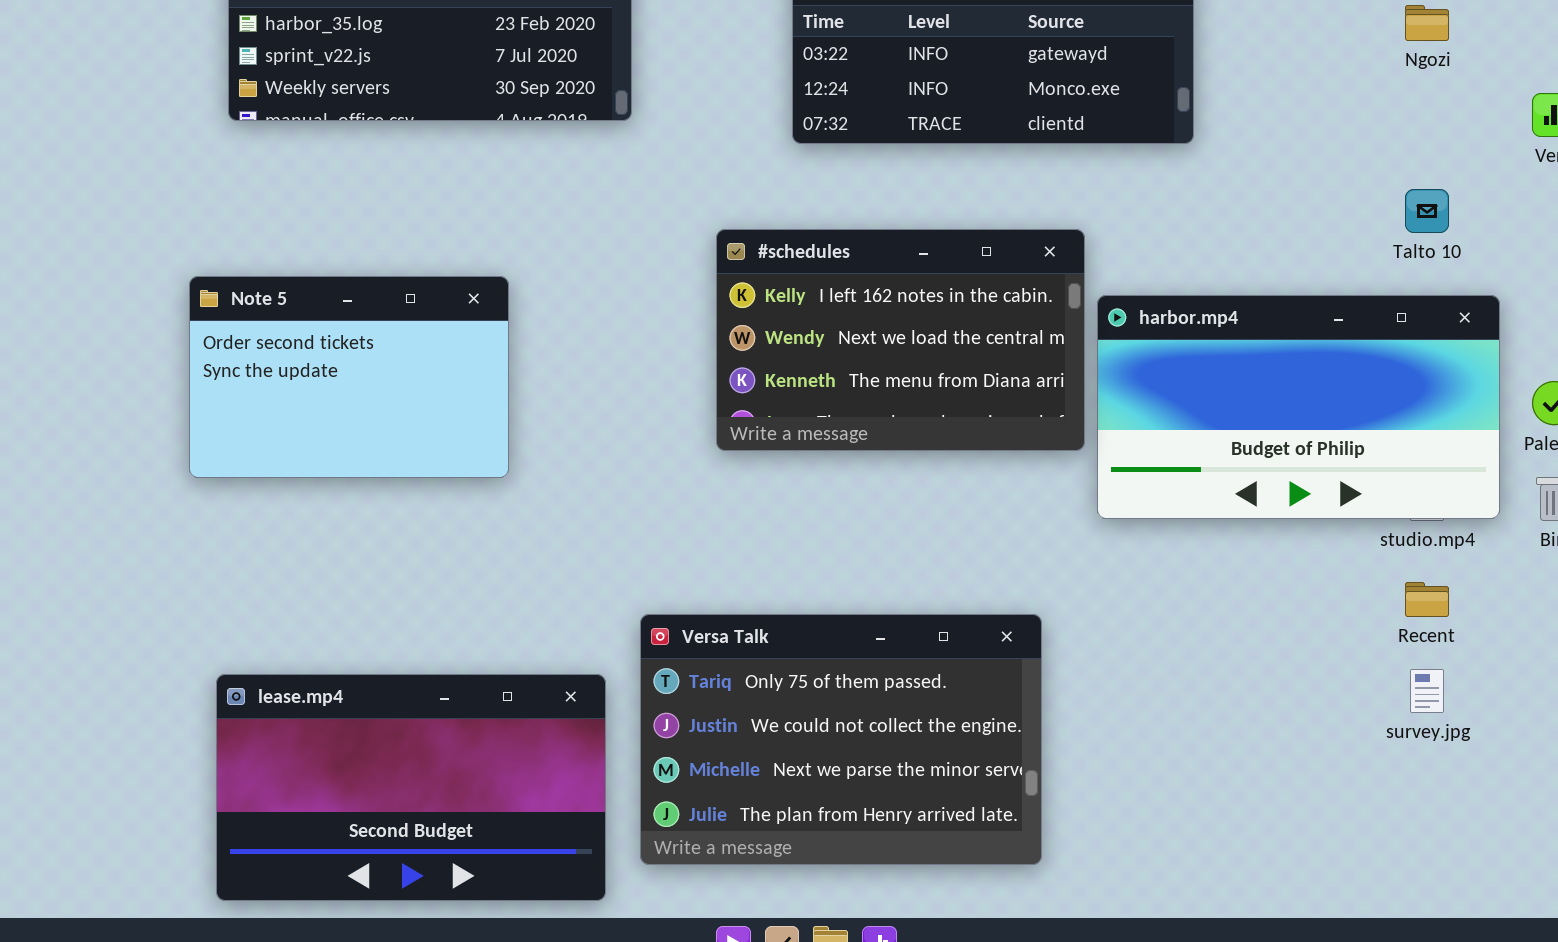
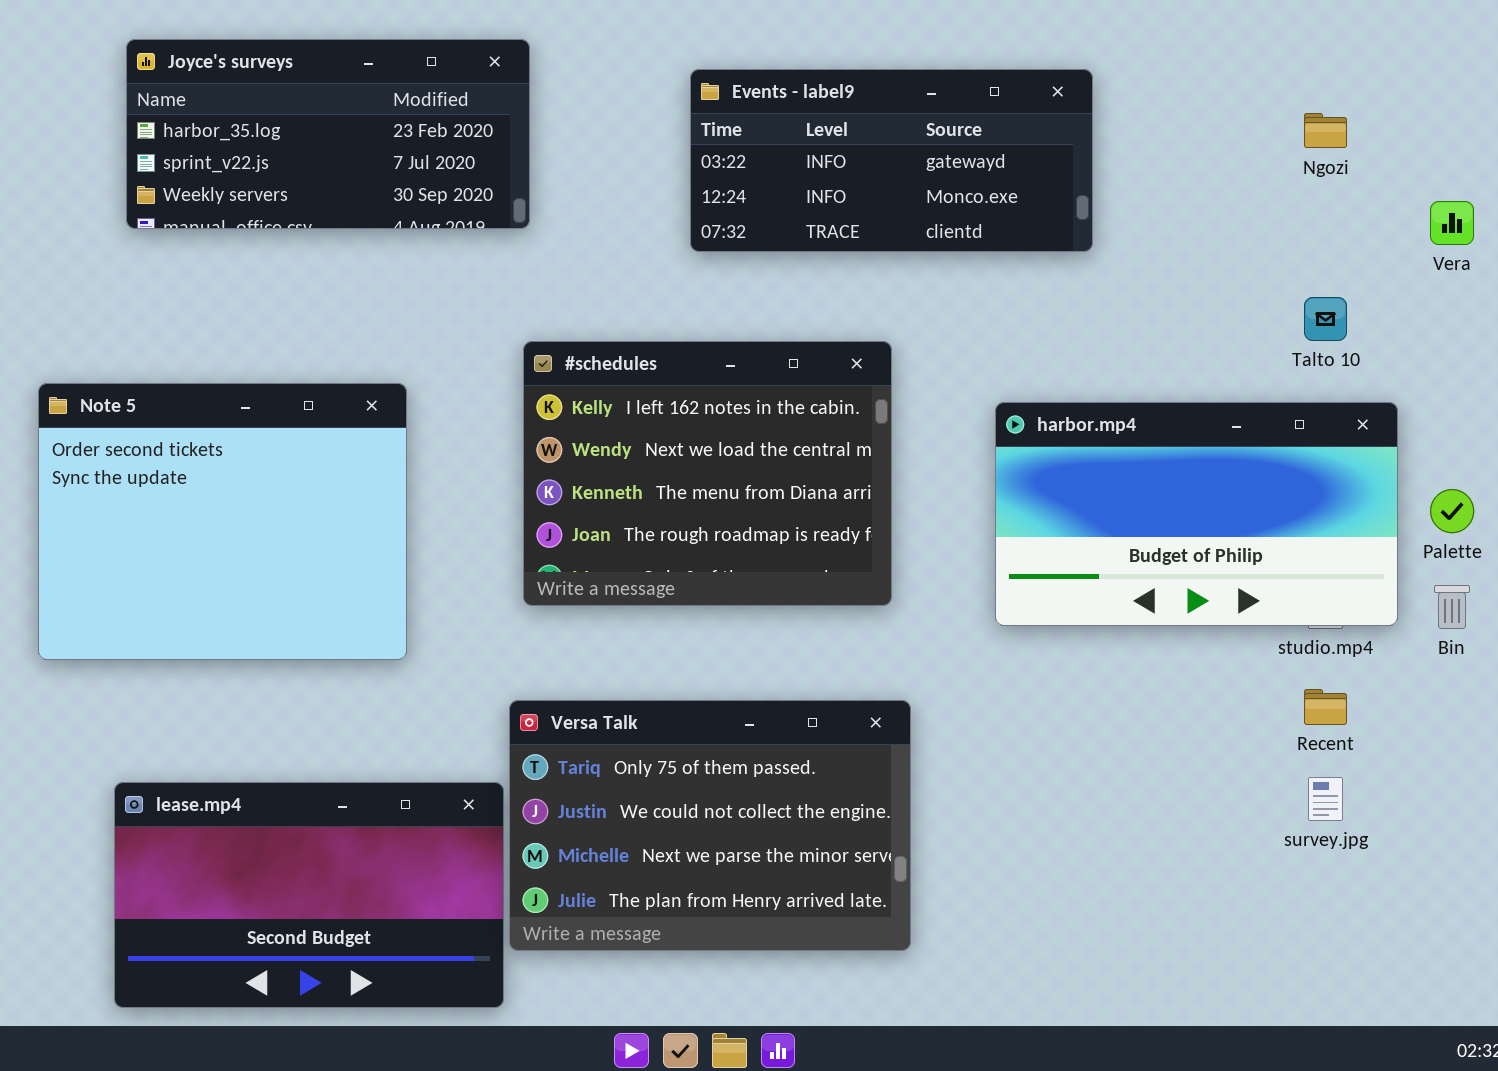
#schedules: [716,229,1085,451] -> [523,341,892,606], moved, resized
Note 5: [189,276,509,478] -> [38,383,407,660], resized
Versa Talk: [640,614,1042,865] -> [509,700,911,951], moved

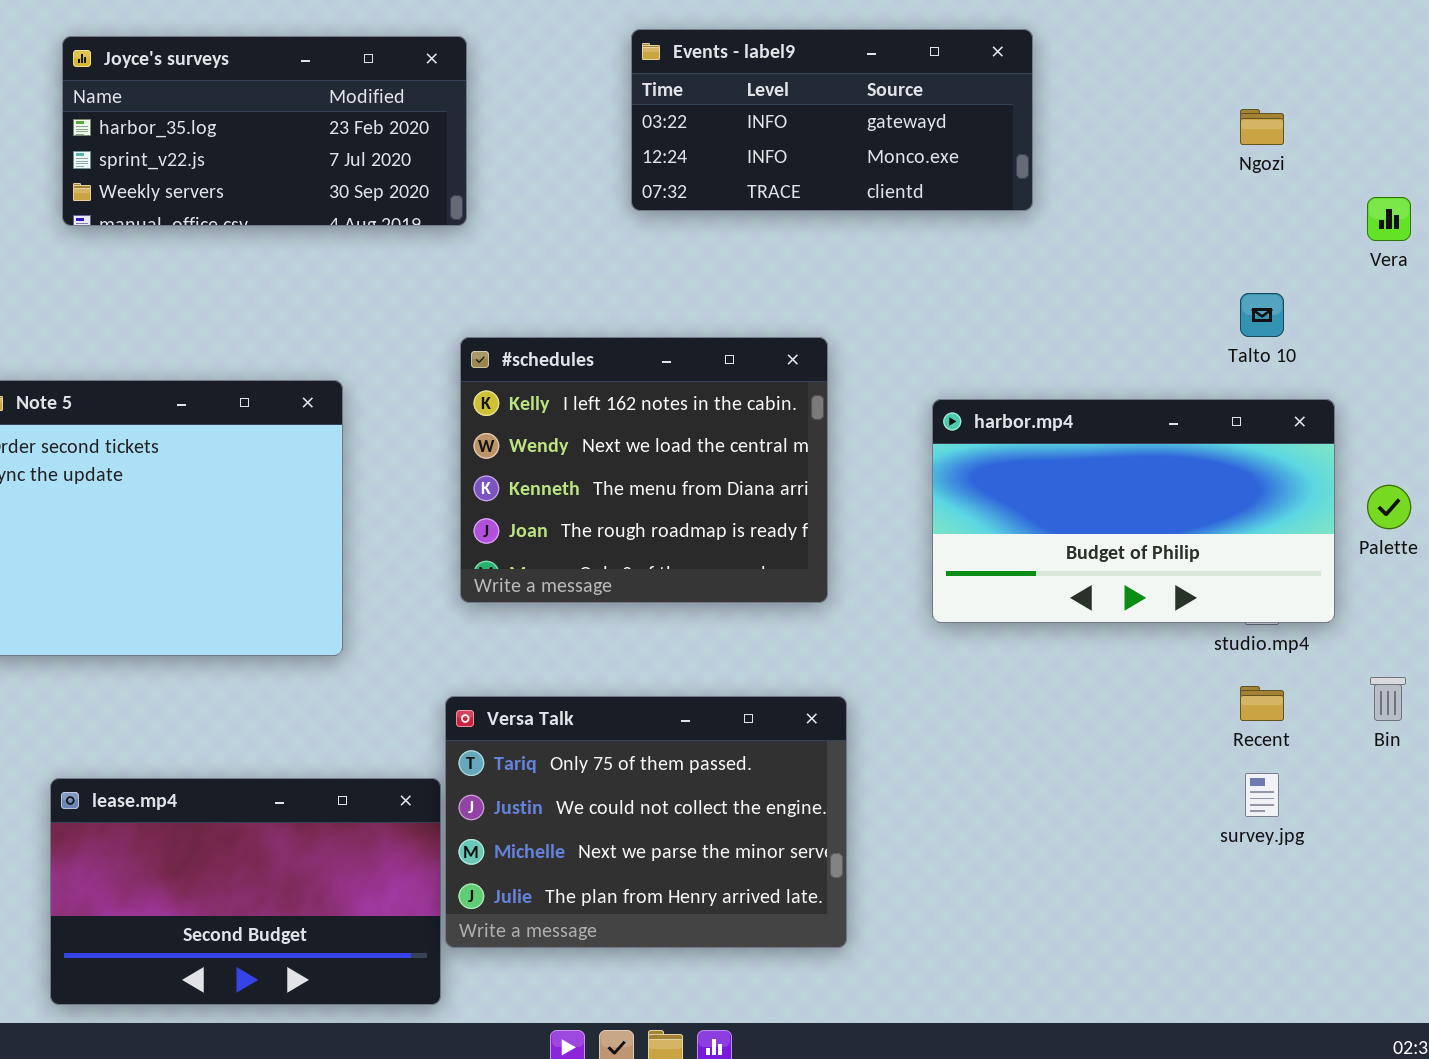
Events - label9: [690,69,1093,252] -> [631,29,1033,211], moved
Bin: [1434,585,1470,629] -> [1370,677,1406,721], moved

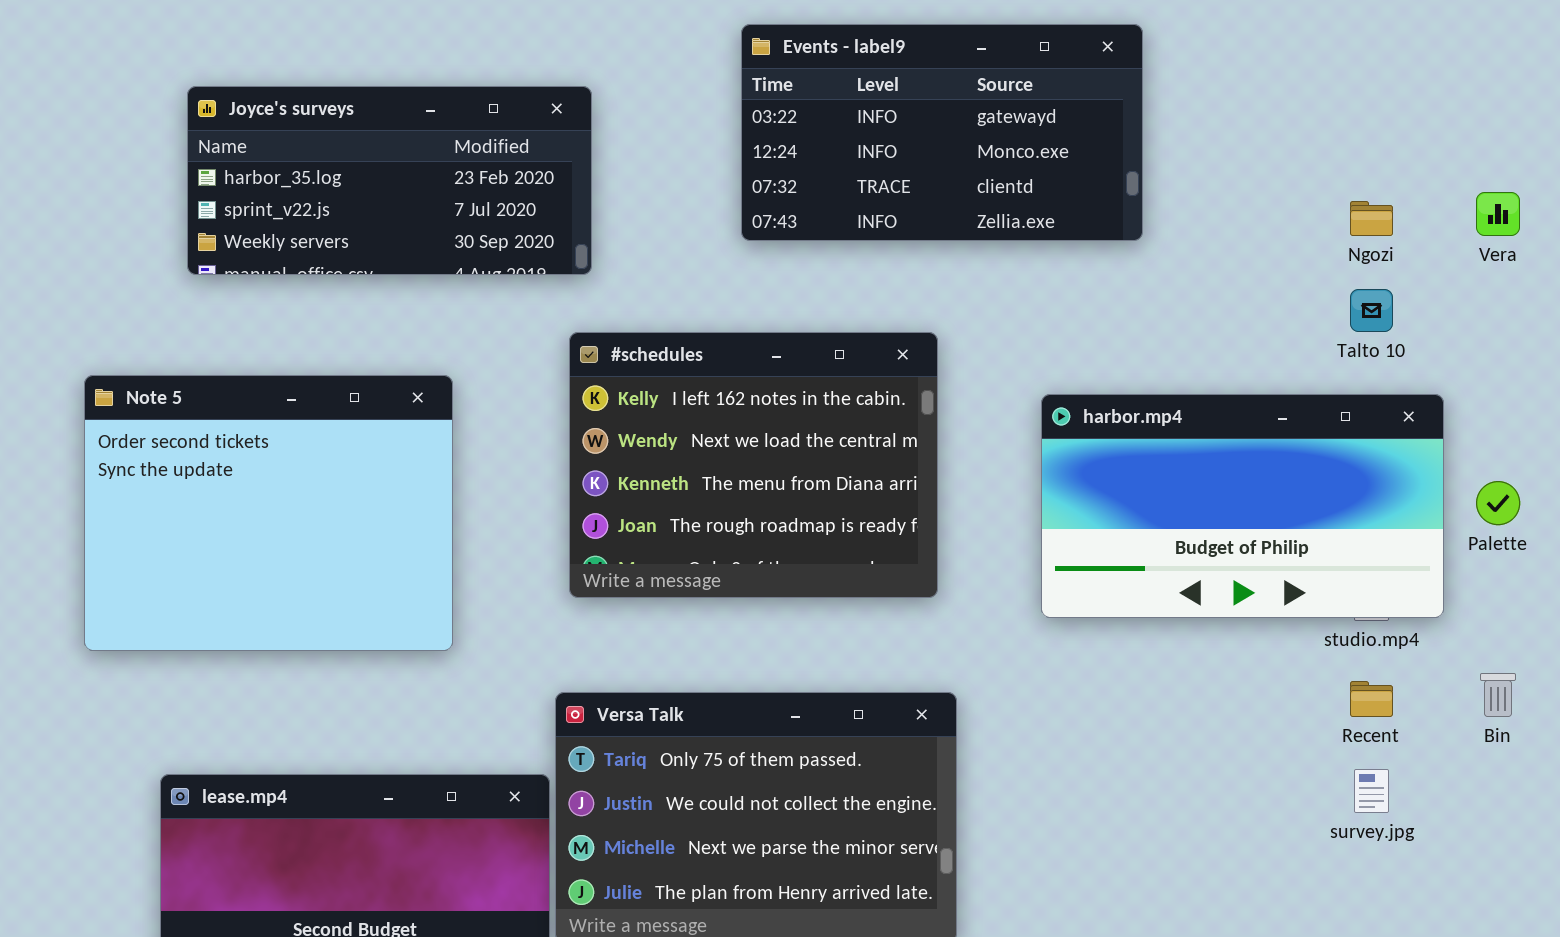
Events - label9: [631,29,1033,211] -> [741,24,1143,241], resized
Joyce's surveys: [62,36,467,226] -> [187,86,592,275], moved
Ngozi: [1240,109,1284,145] -> [1350,201,1393,236], moved

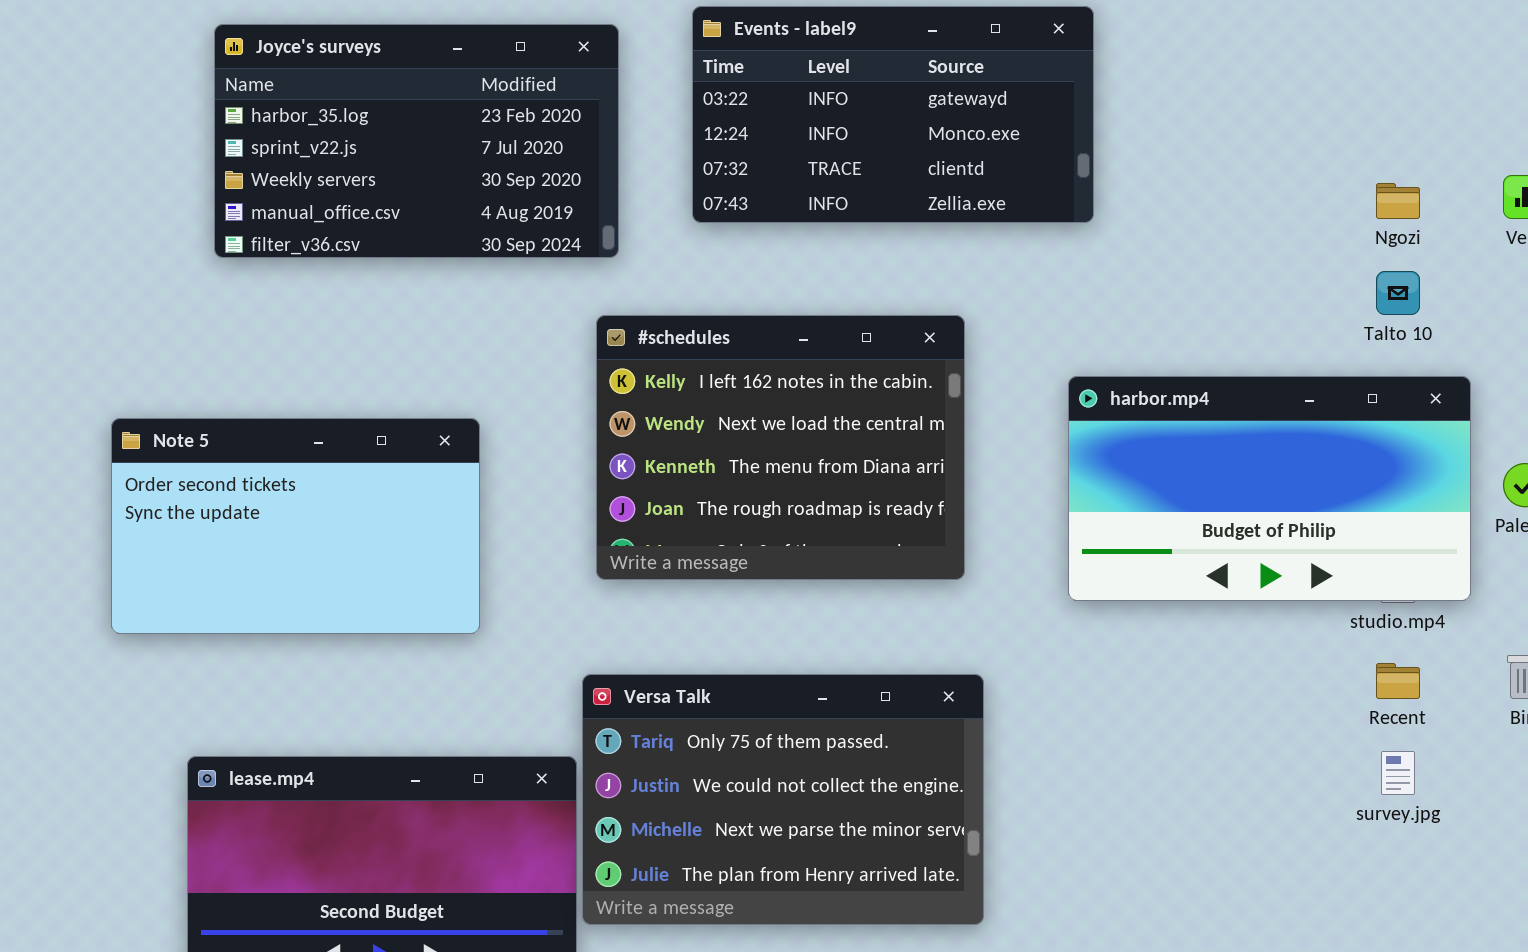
Events - label9: [741,24,1143,241] -> [692,6,1094,223], moved
Joyce's surveys: [187,86,592,275] -> [214,24,619,258], resized
Note 5: [84,375,453,651] -> [111,418,480,634], resized

